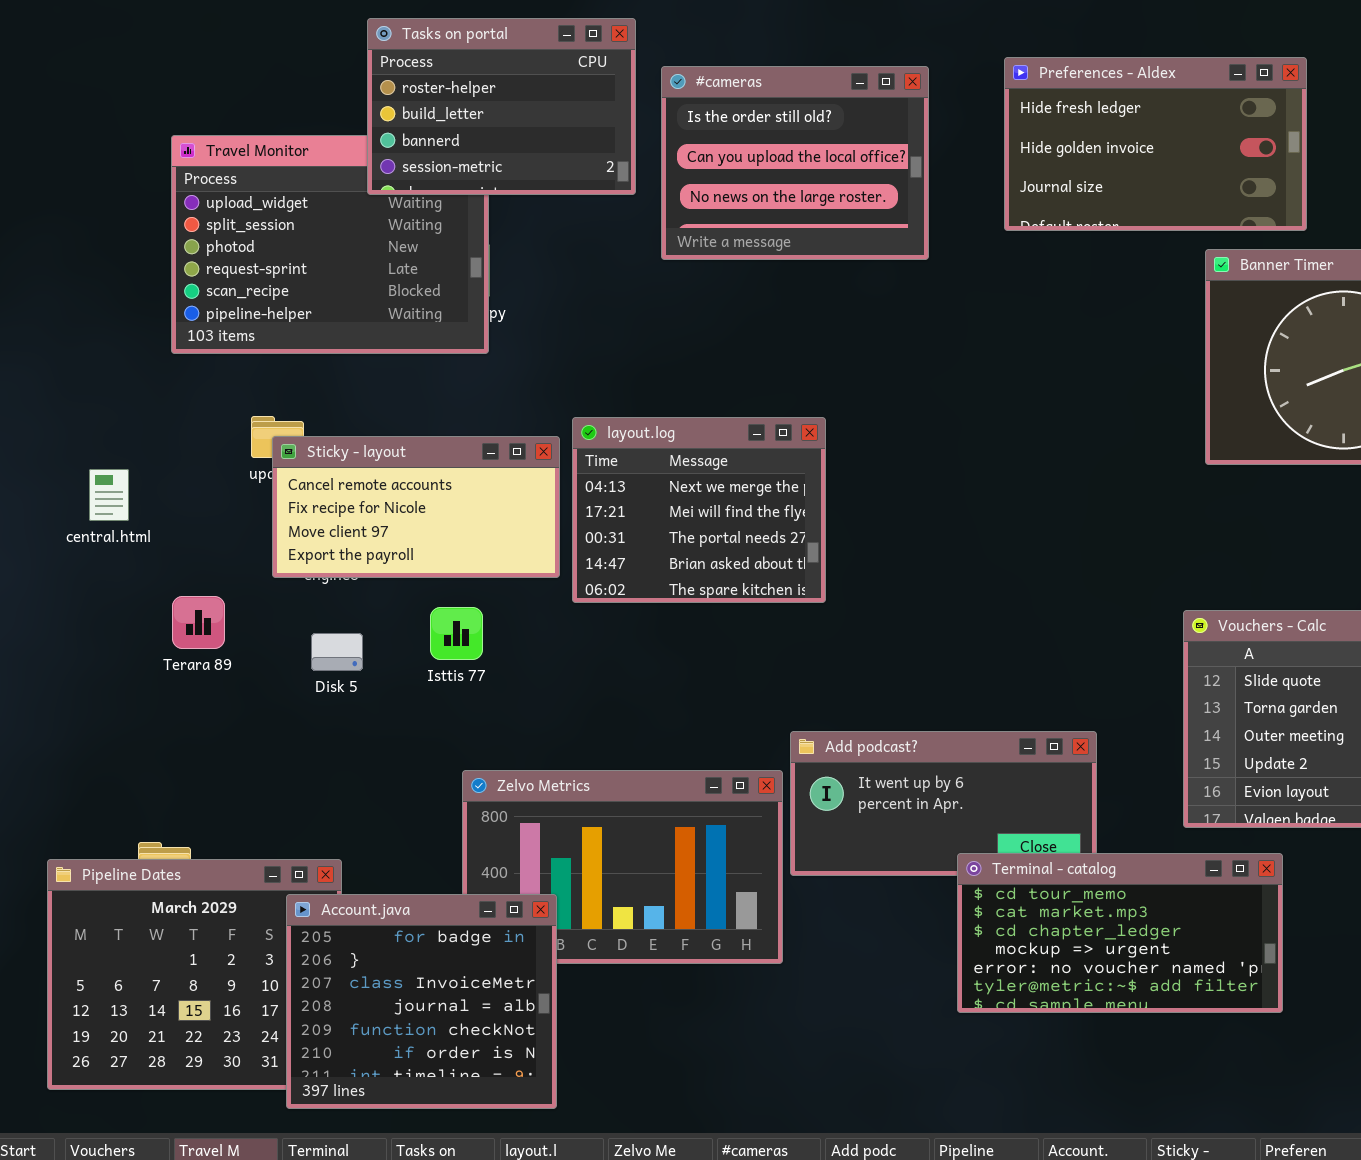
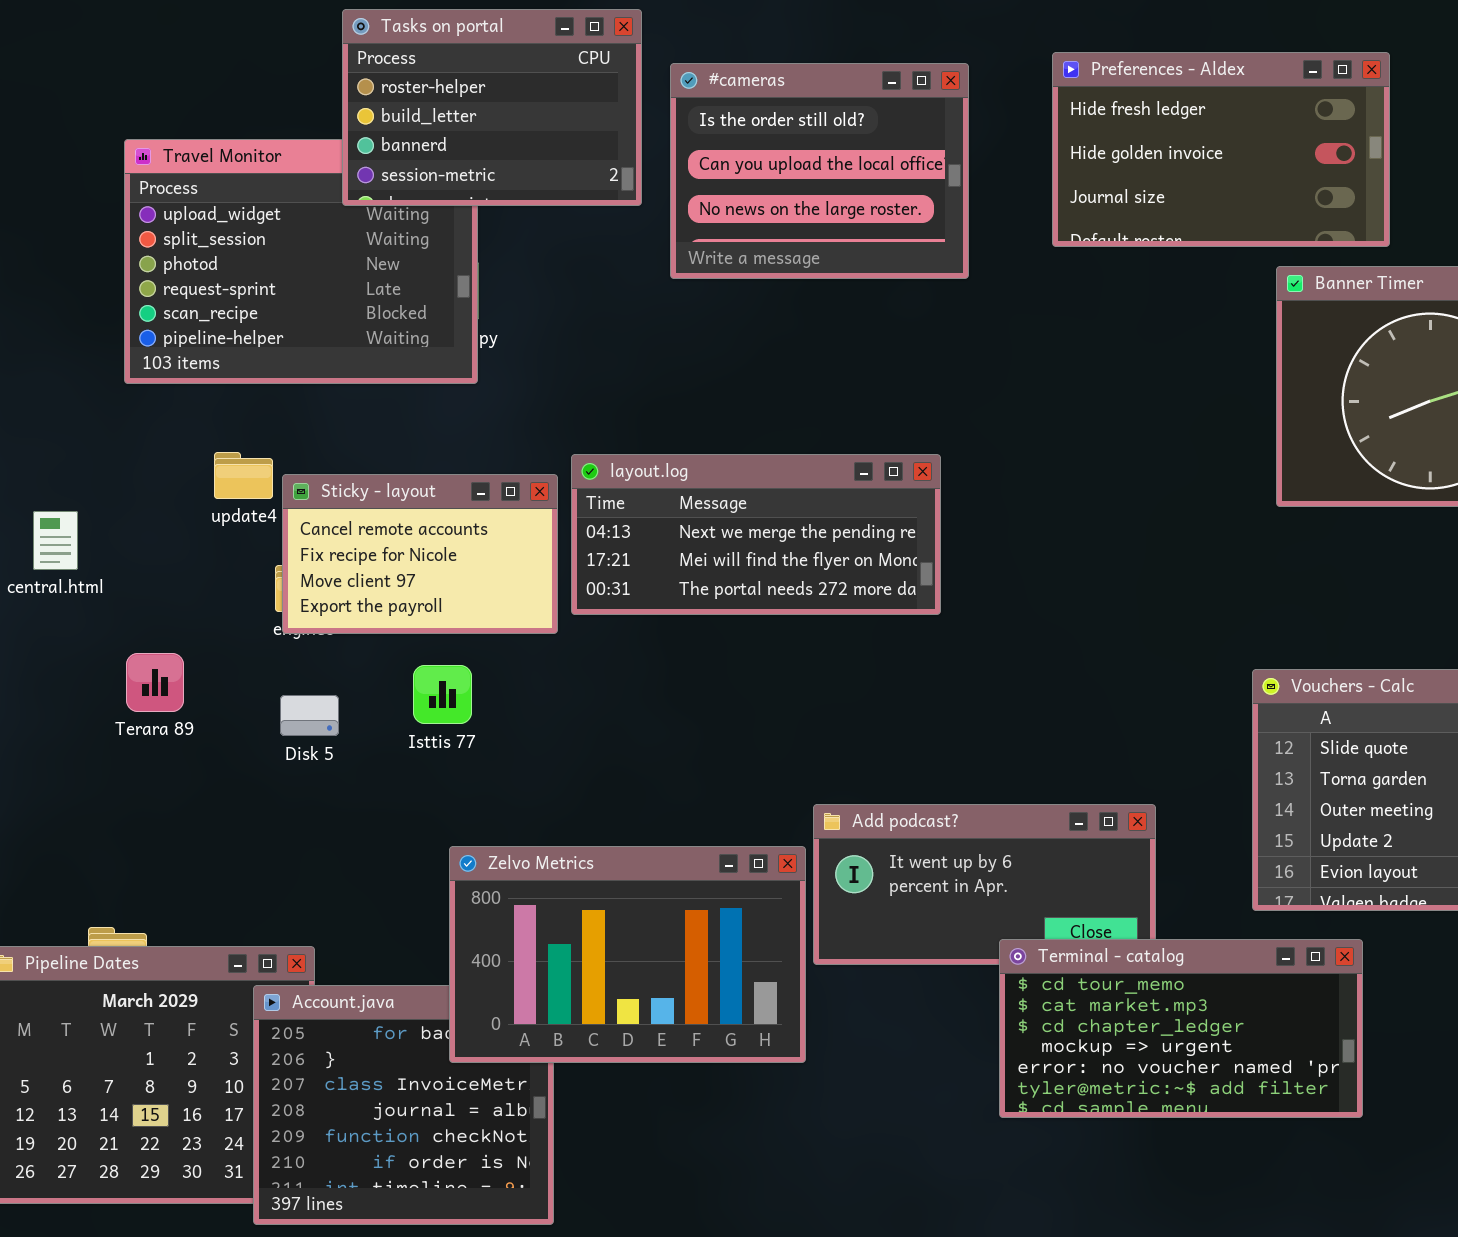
layout.log: [572,417,826,603] -> [571,454,941,615], resized
Sticky - layout: [272,436,560,578] -> [282,474,558,634], resized
Zelvo Metrics: [462,770,783,964] -> [449,846,806,1063], raised

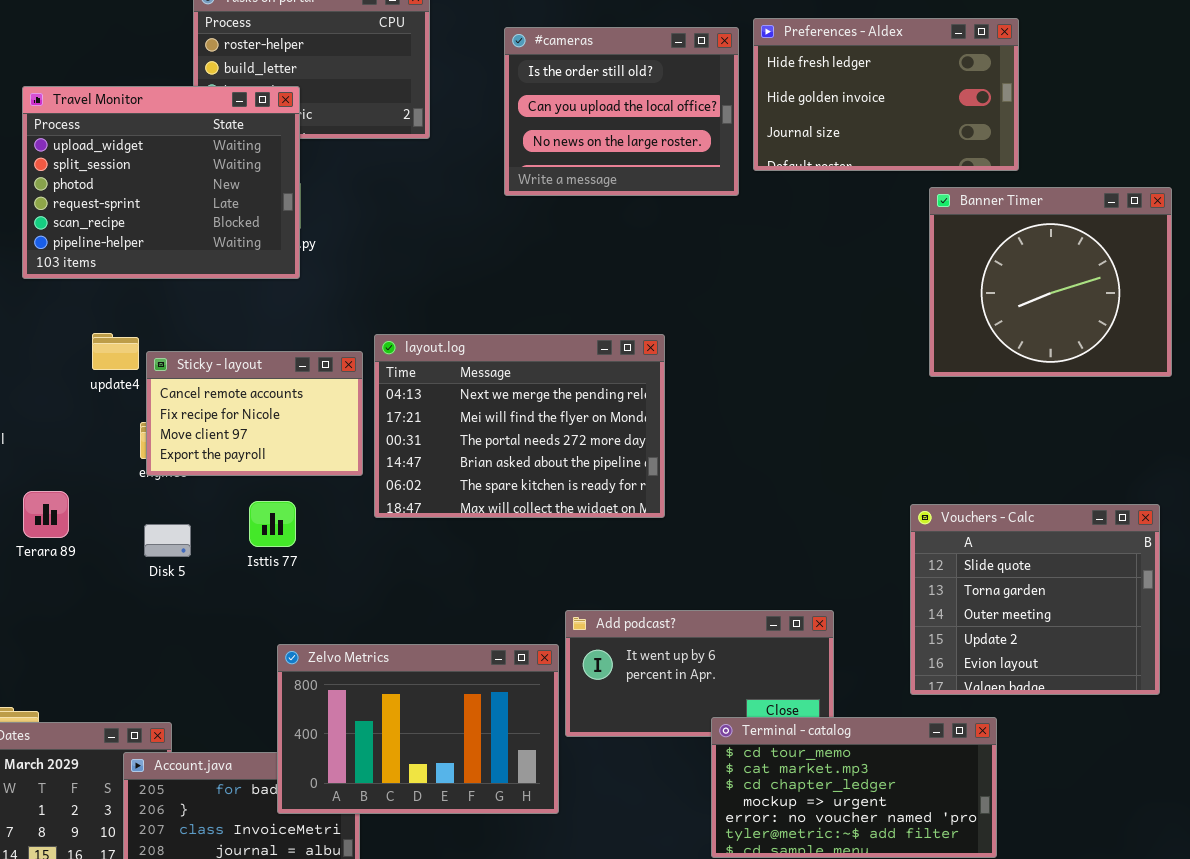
#cameras: [670,63,969,279] -> [504,27,739,196], moved
Travel Monitor: [124,139,478,384] -> [22,86,300,279], raised
layout.log: [571,454,941,615] -> [374,334,665,518], resized

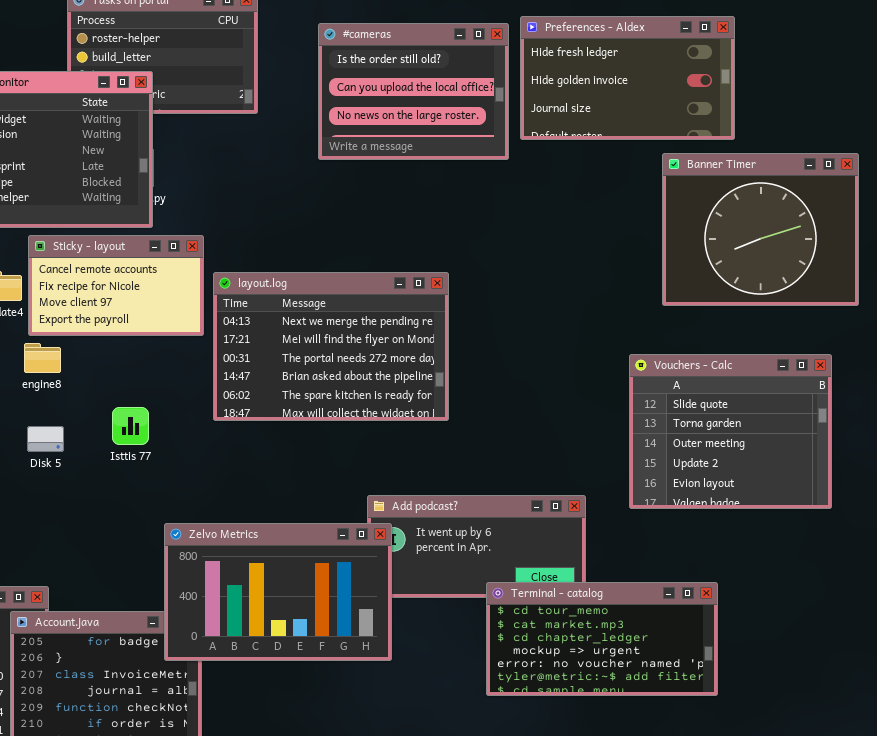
Sticky - layout: [146,351,363,476] -> [28,235,204,336], moved
Vouchers - Calc: [910,504,1160,695] -> [629,354,832,509], moved
Zelvo Metrics: [277,644,559,814] -> [164,523,392,661], moved

